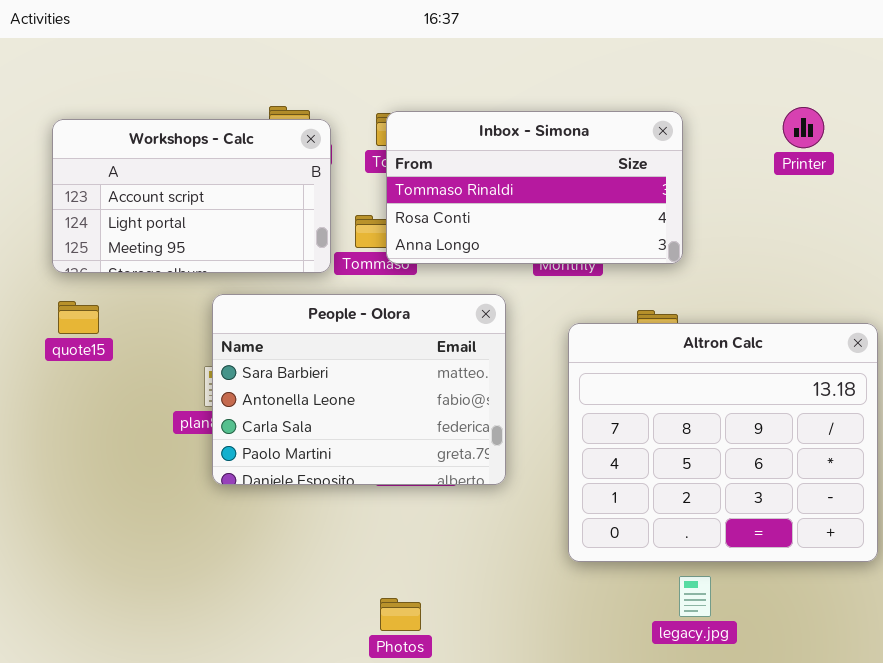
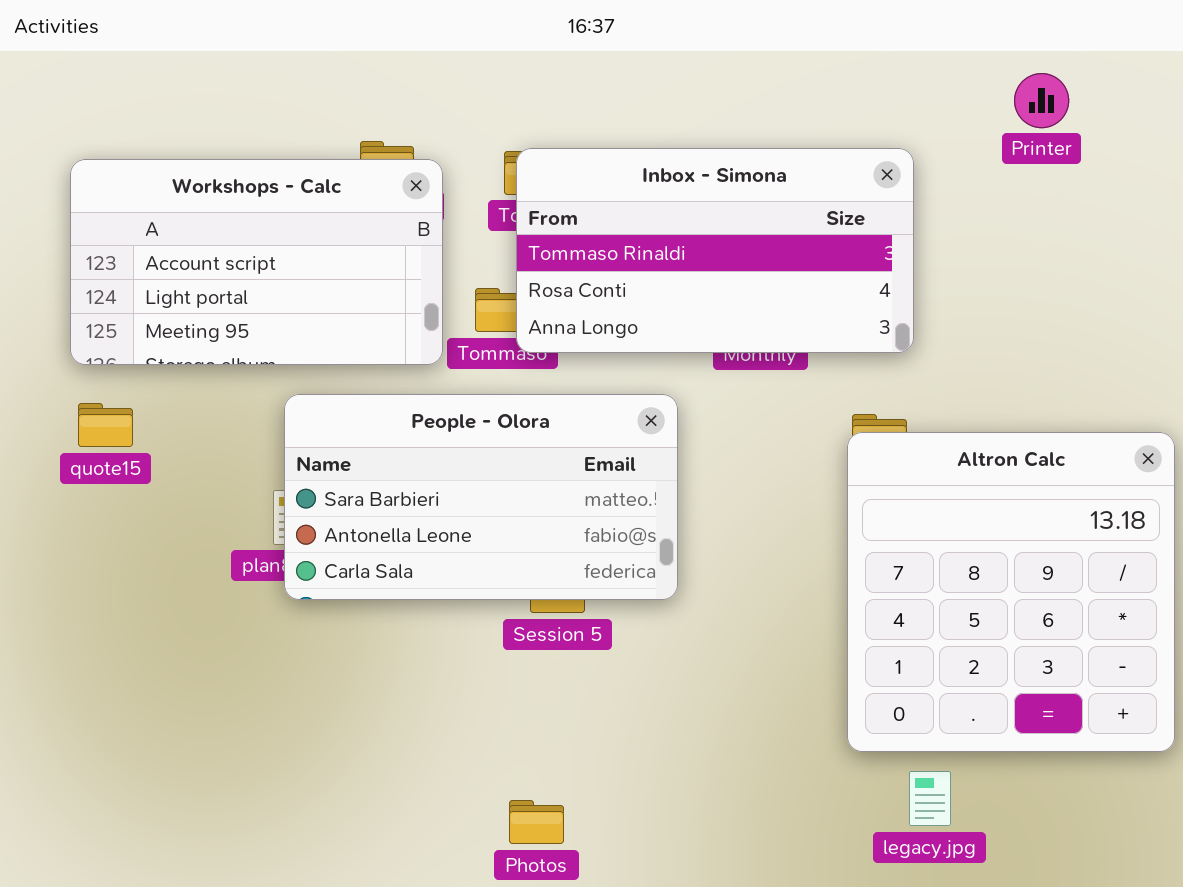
Printer: [783,107,824,148] -> [1014,73,1069,128], moved
People - Olora: [212,294,506,485] -> [284,394,678,600], resized
Altron Calc: [568,323,878,562] -> [847,432,1175,752], resized

